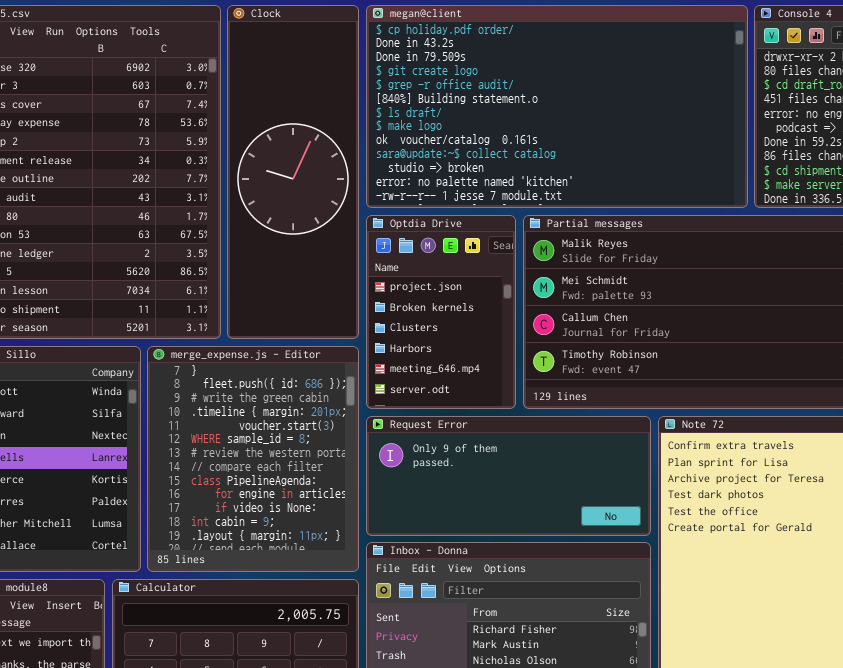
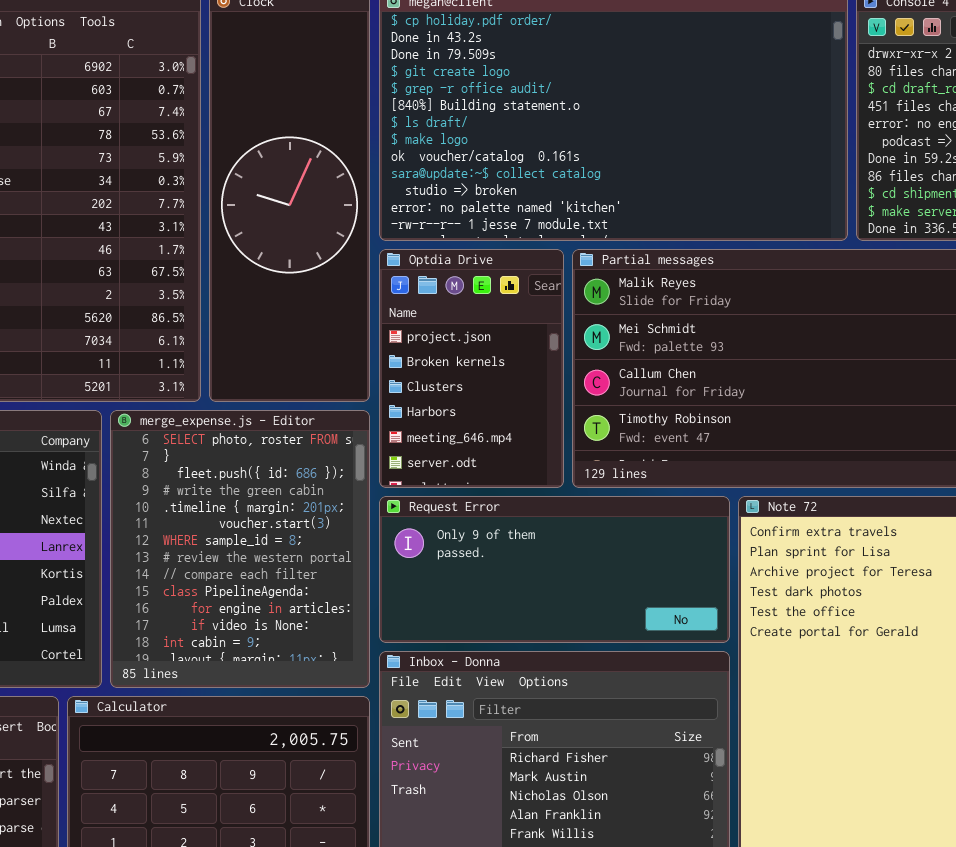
merge_expense.js - Editor: [147,346,359,572] -> [110,410,370,688], scrolled up 1 row

